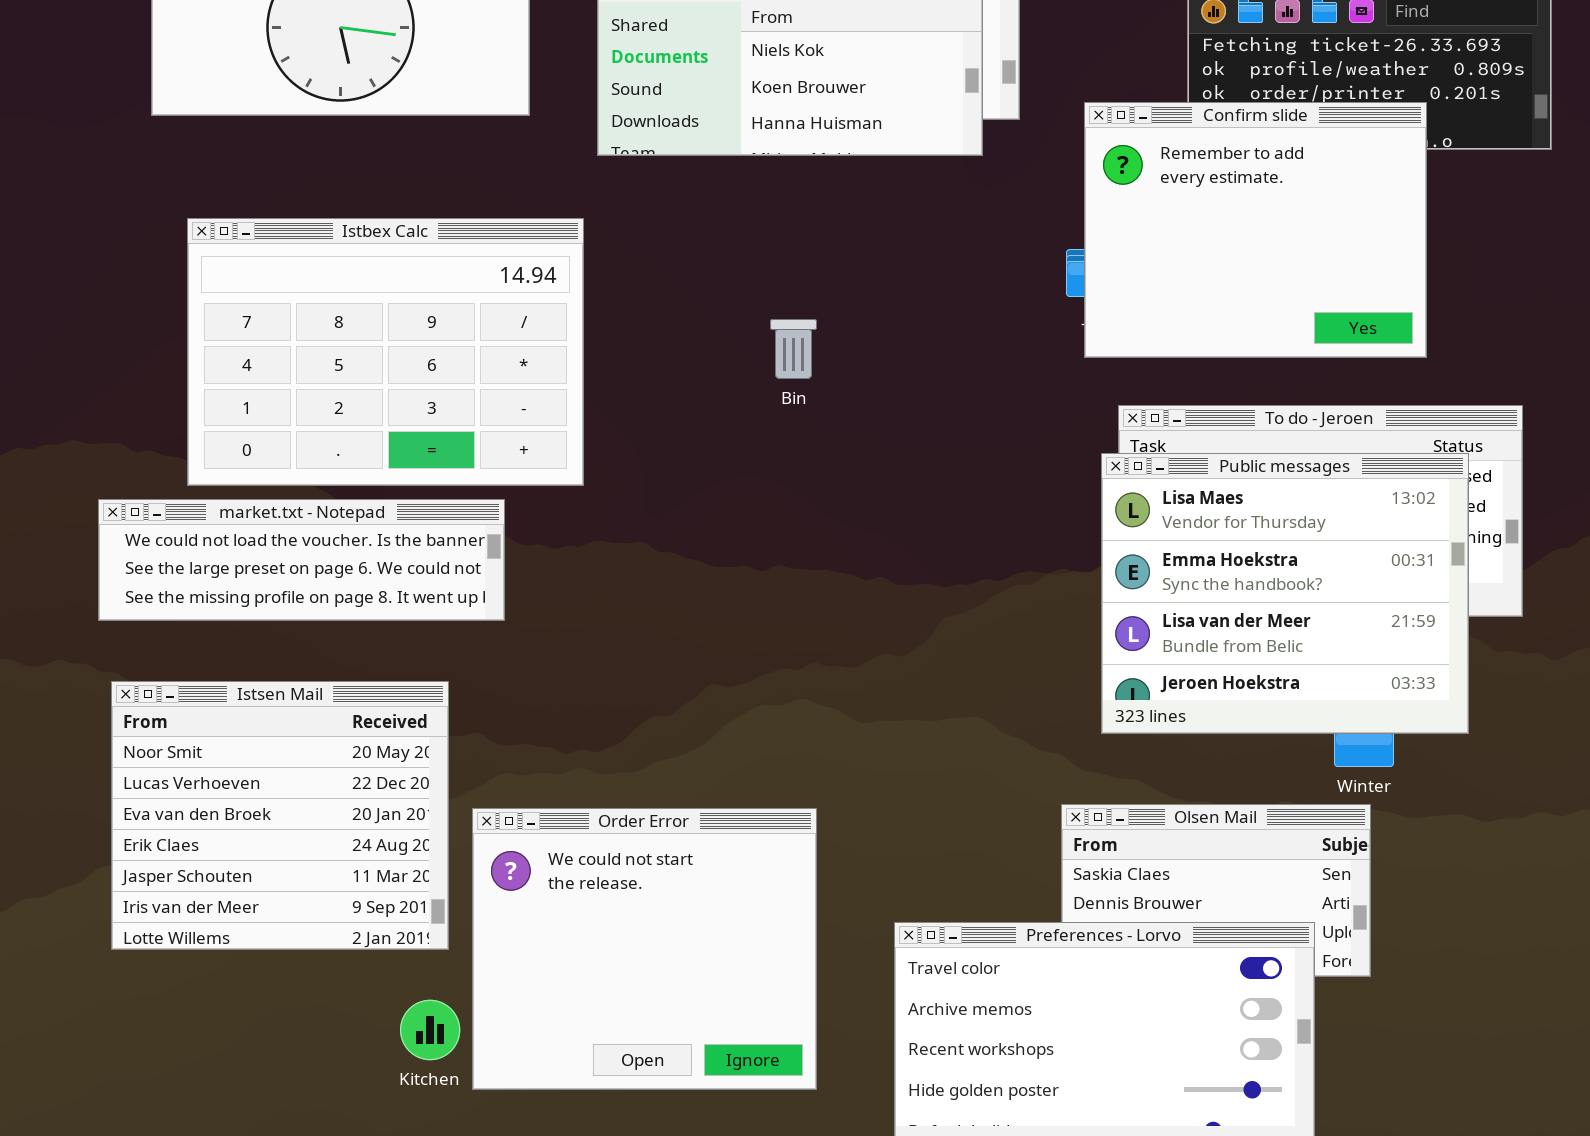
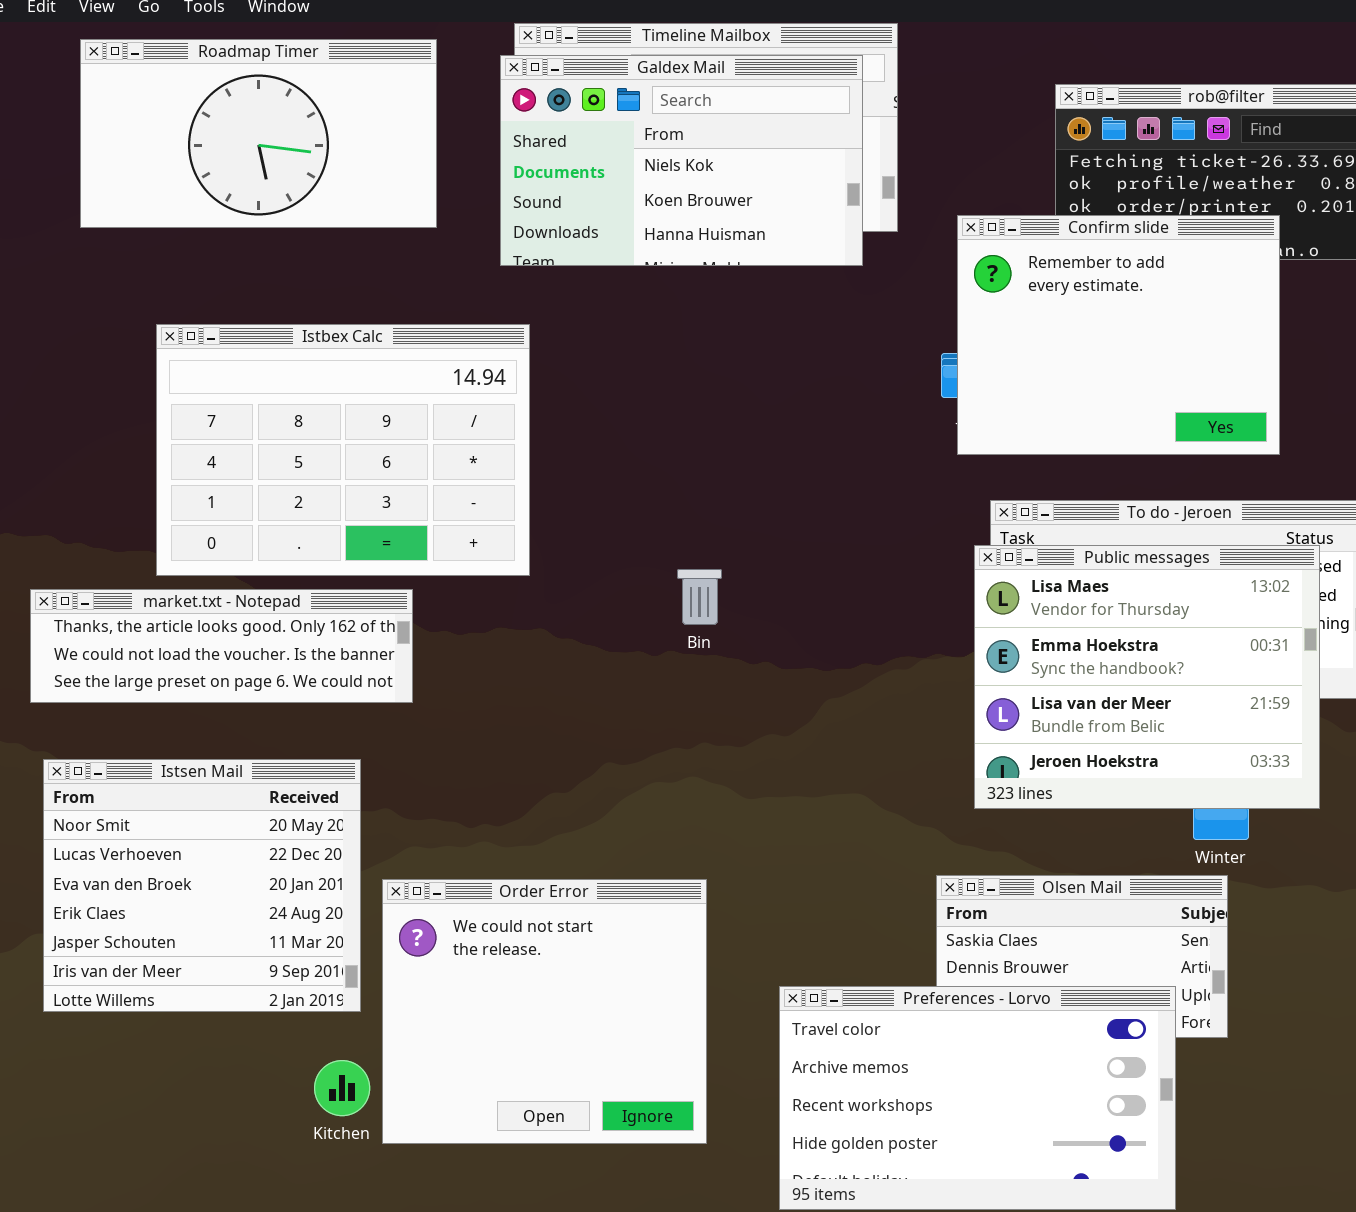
Istbex Calc: [187,218,584,486] -> [156,324,530,576], moved
Bin: [770,319,817,379] -> [677,569,722,625], moved
market.txt - Notepad: [98,499,505,621] -> [30,589,413,703], scrolled up 1 row

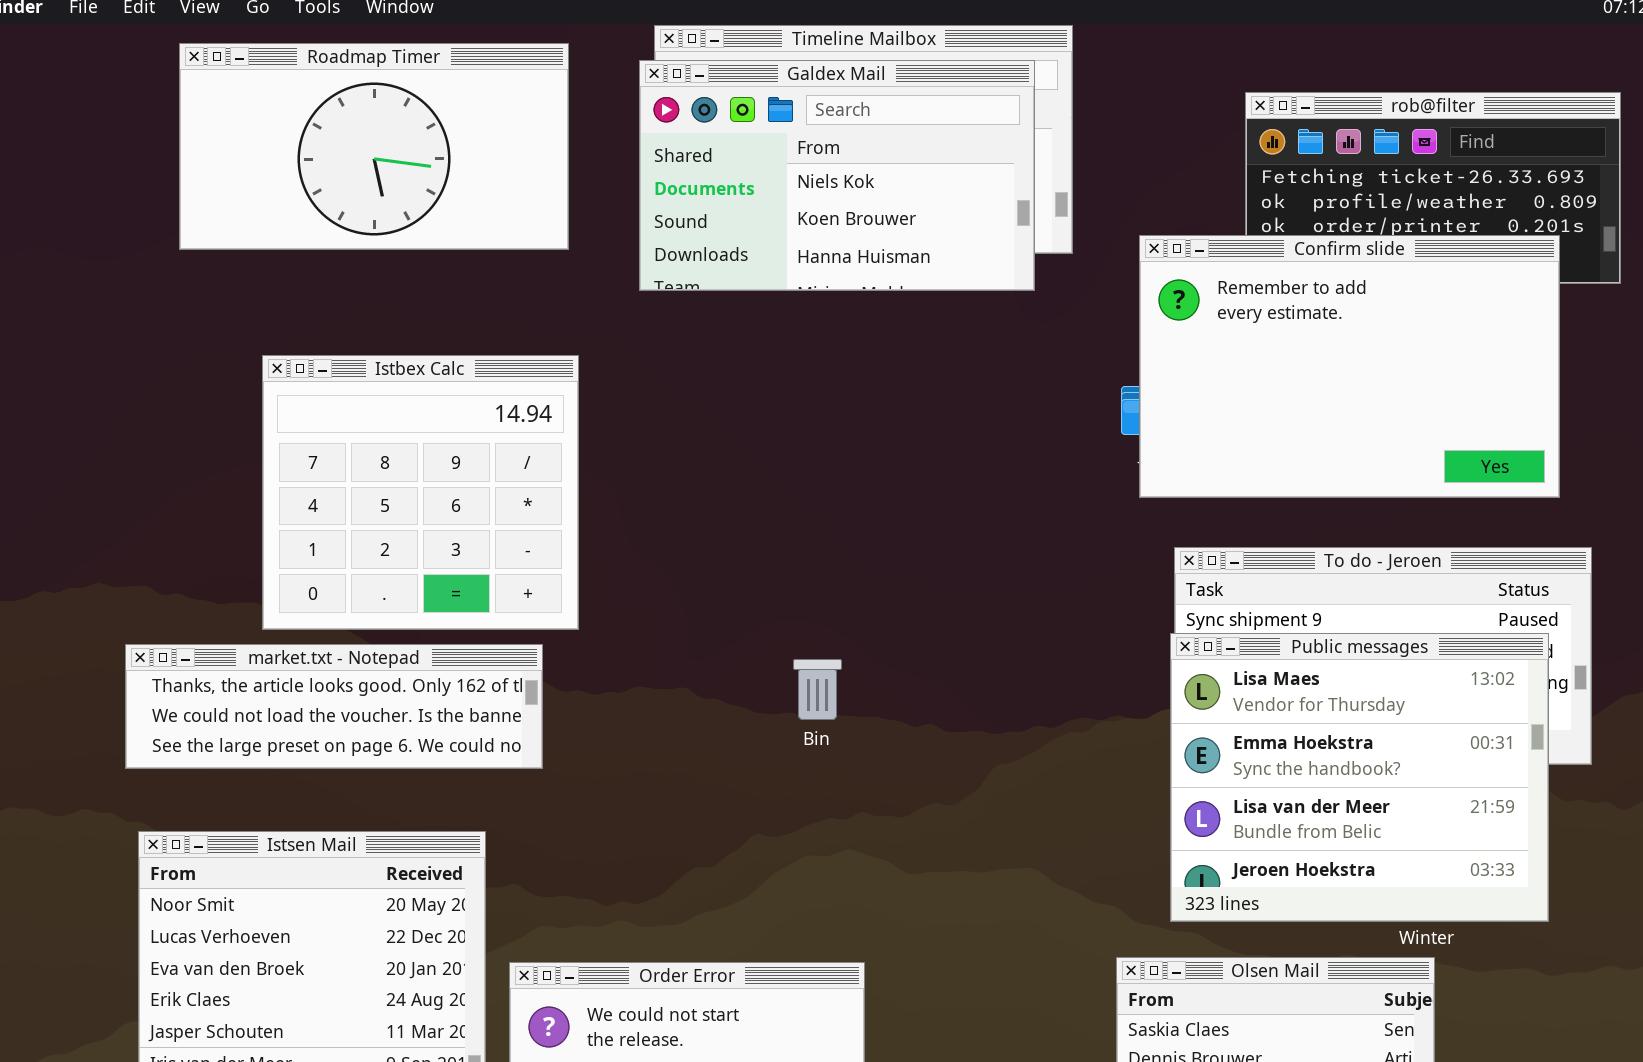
Confirm slide: [957,215,1280,455] -> [1139,235,1560,498], resized
Istbex Calc: [156,324,530,576] -> [262,355,579,630], resized
Public messages: [974,545,1320,809] -> [1170,633,1549,922], moved
Bin: [677,569,722,625] -> [793,659,842,720], moved

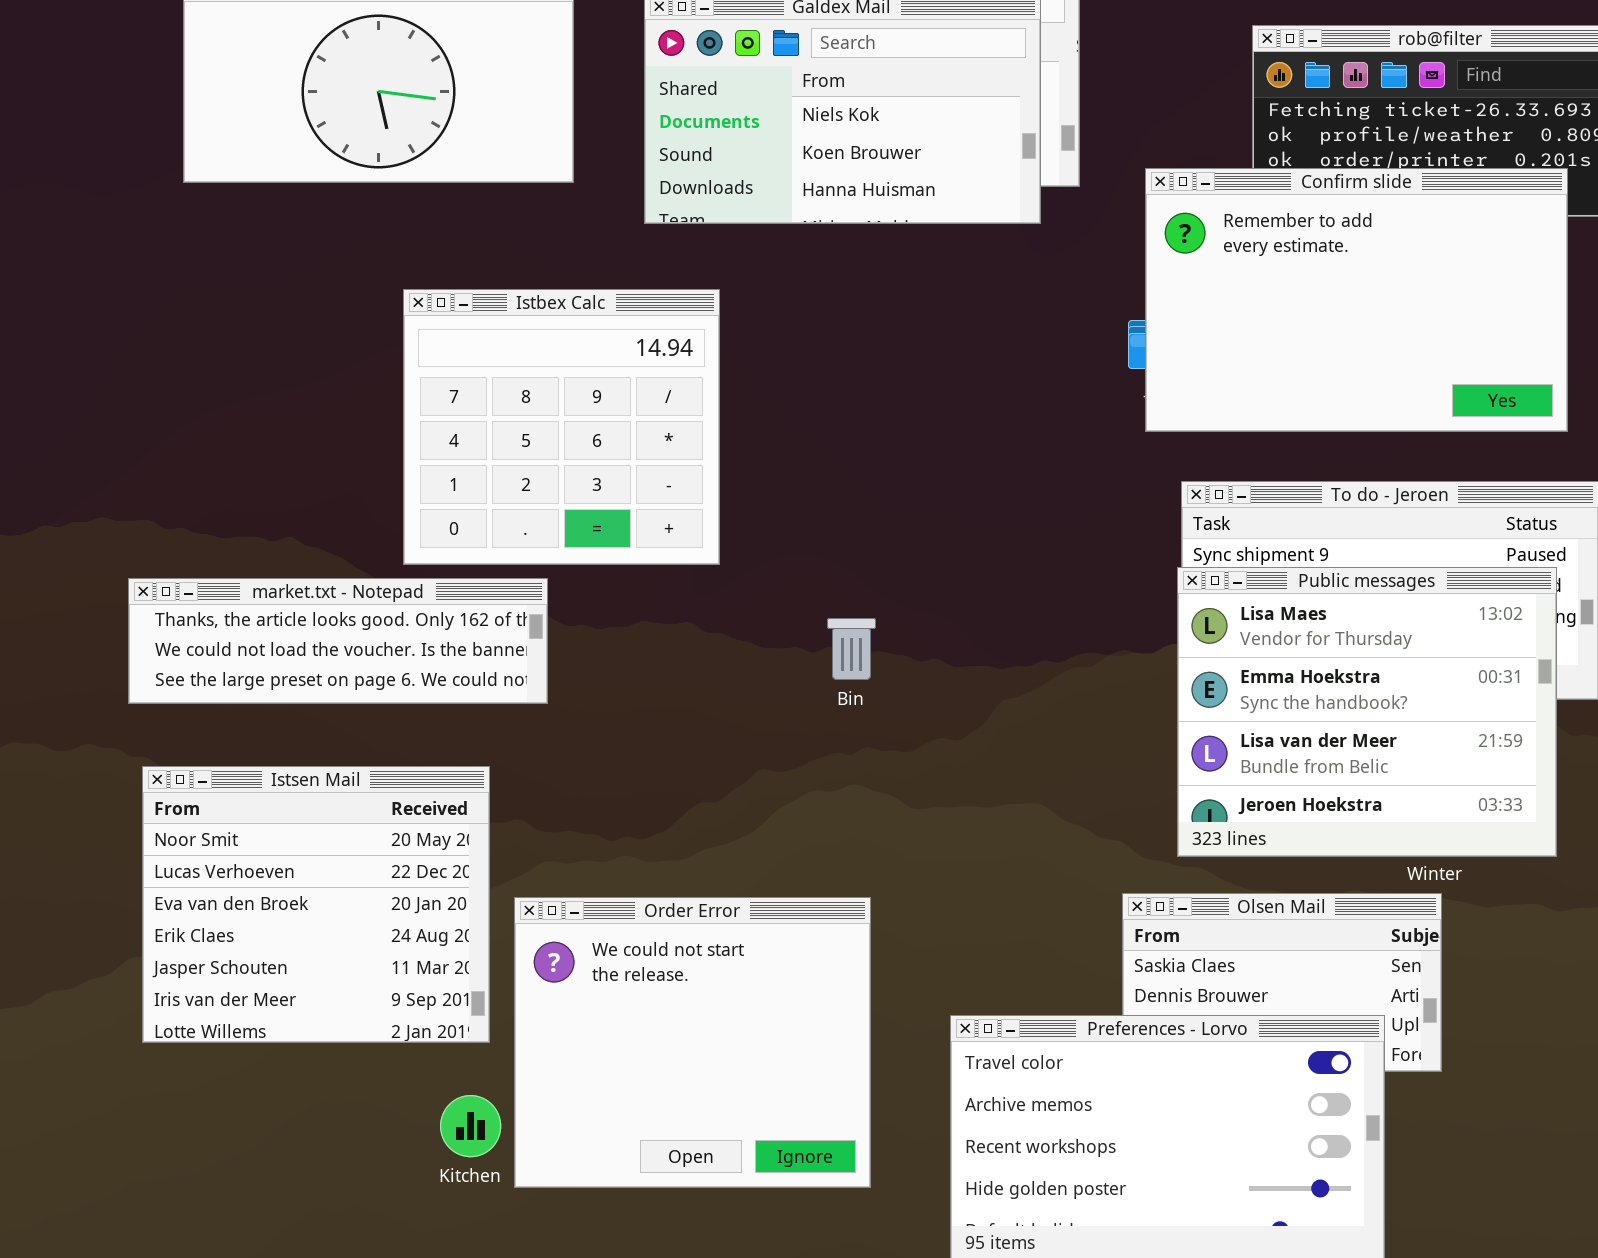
Istbex Calc: [262,355,579,630] -> [403,289,720,565], moved
Bin: [793,659,842,720] -> [827,618,876,680], moved

